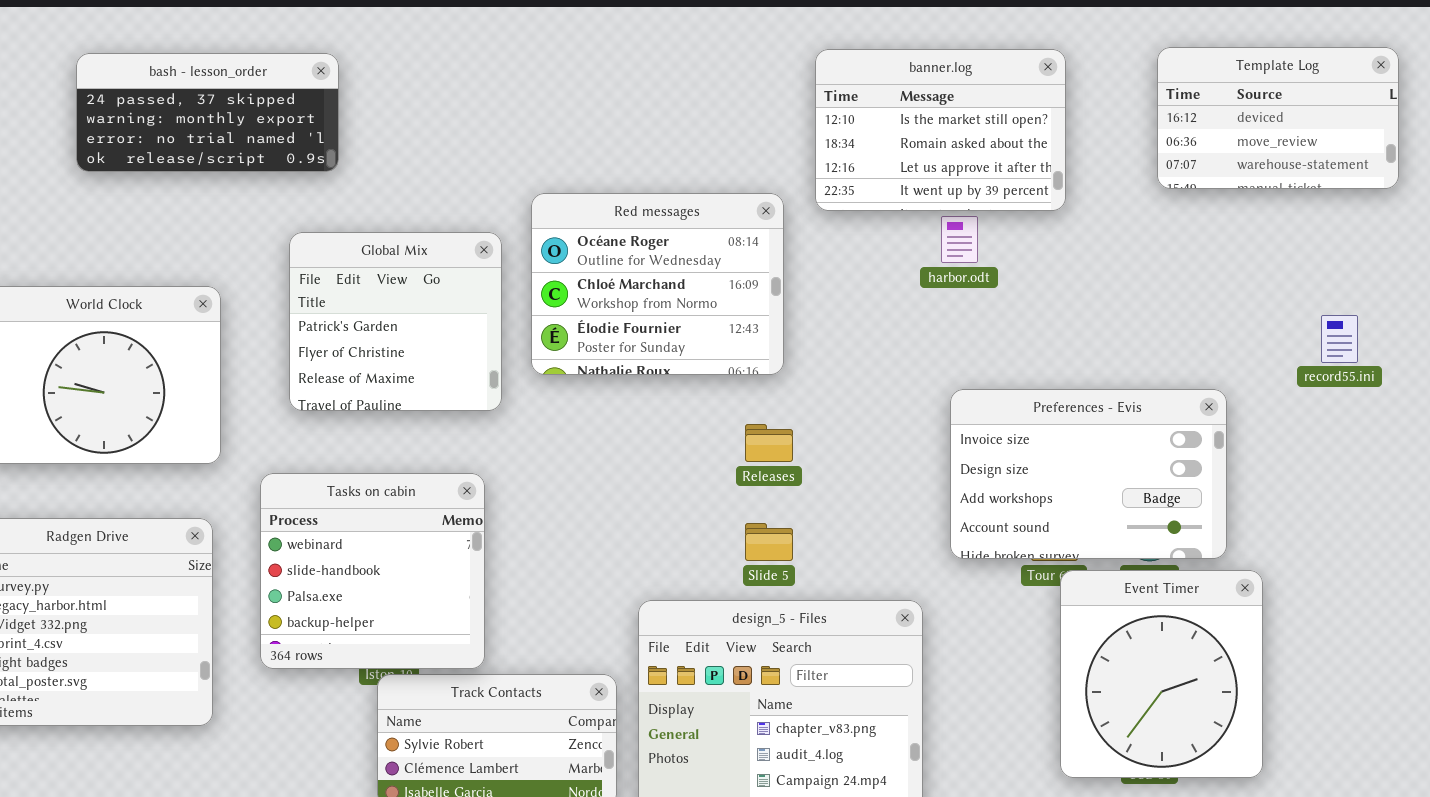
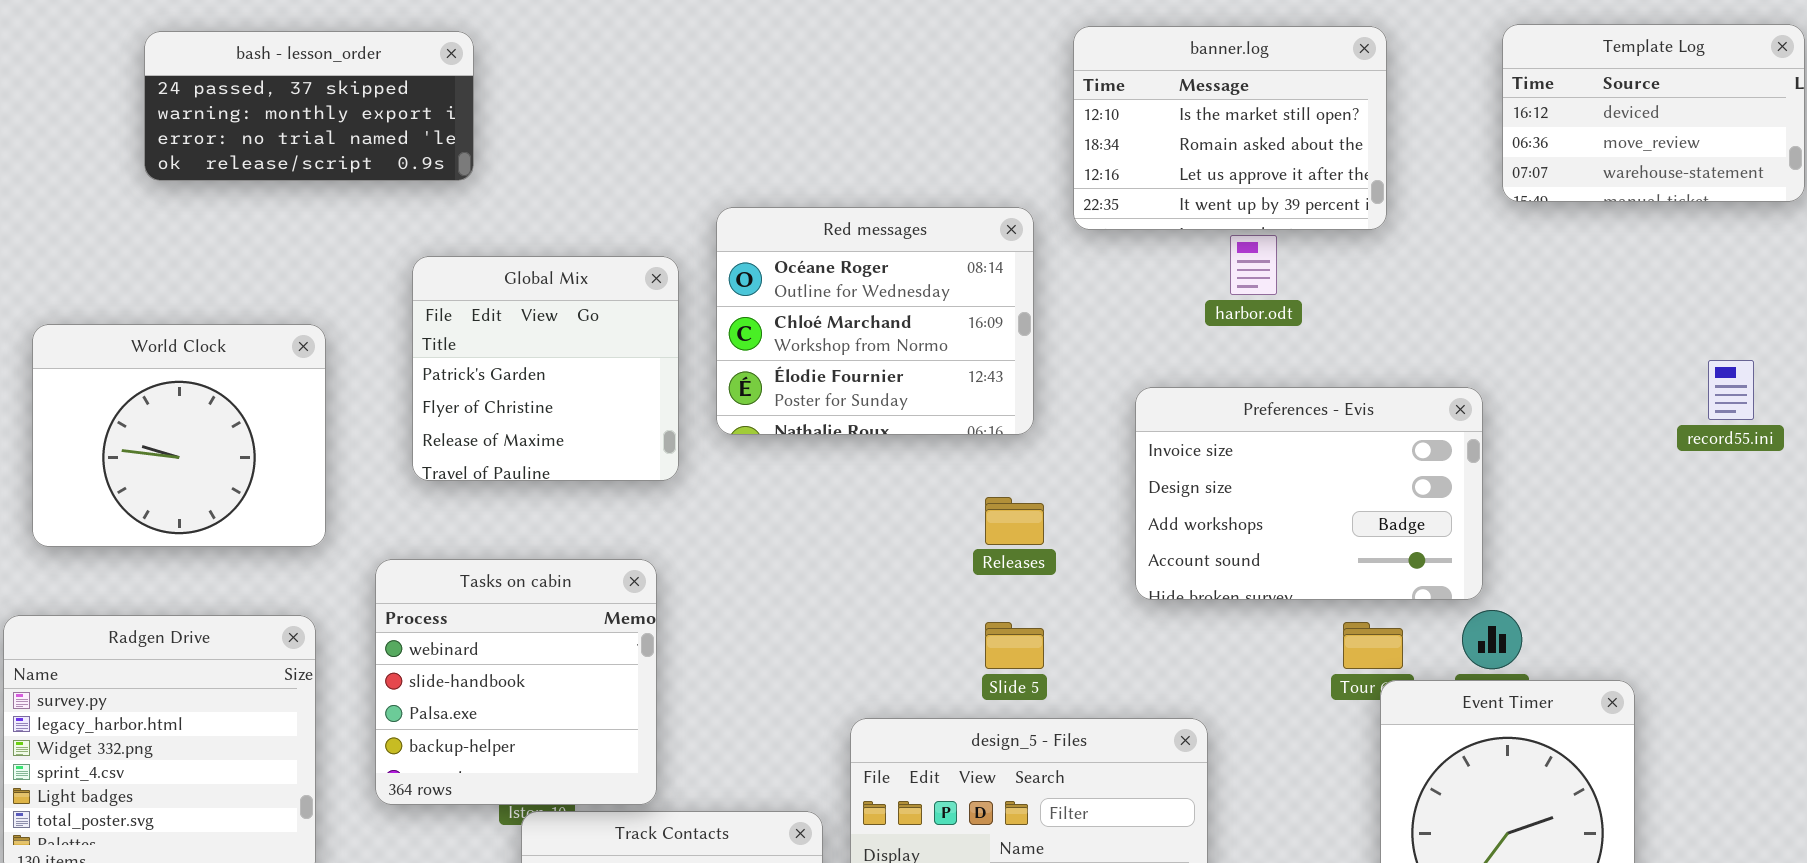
Preferences - Evis: [950,389,1227,559] -> [1135,387,1483,600], moved

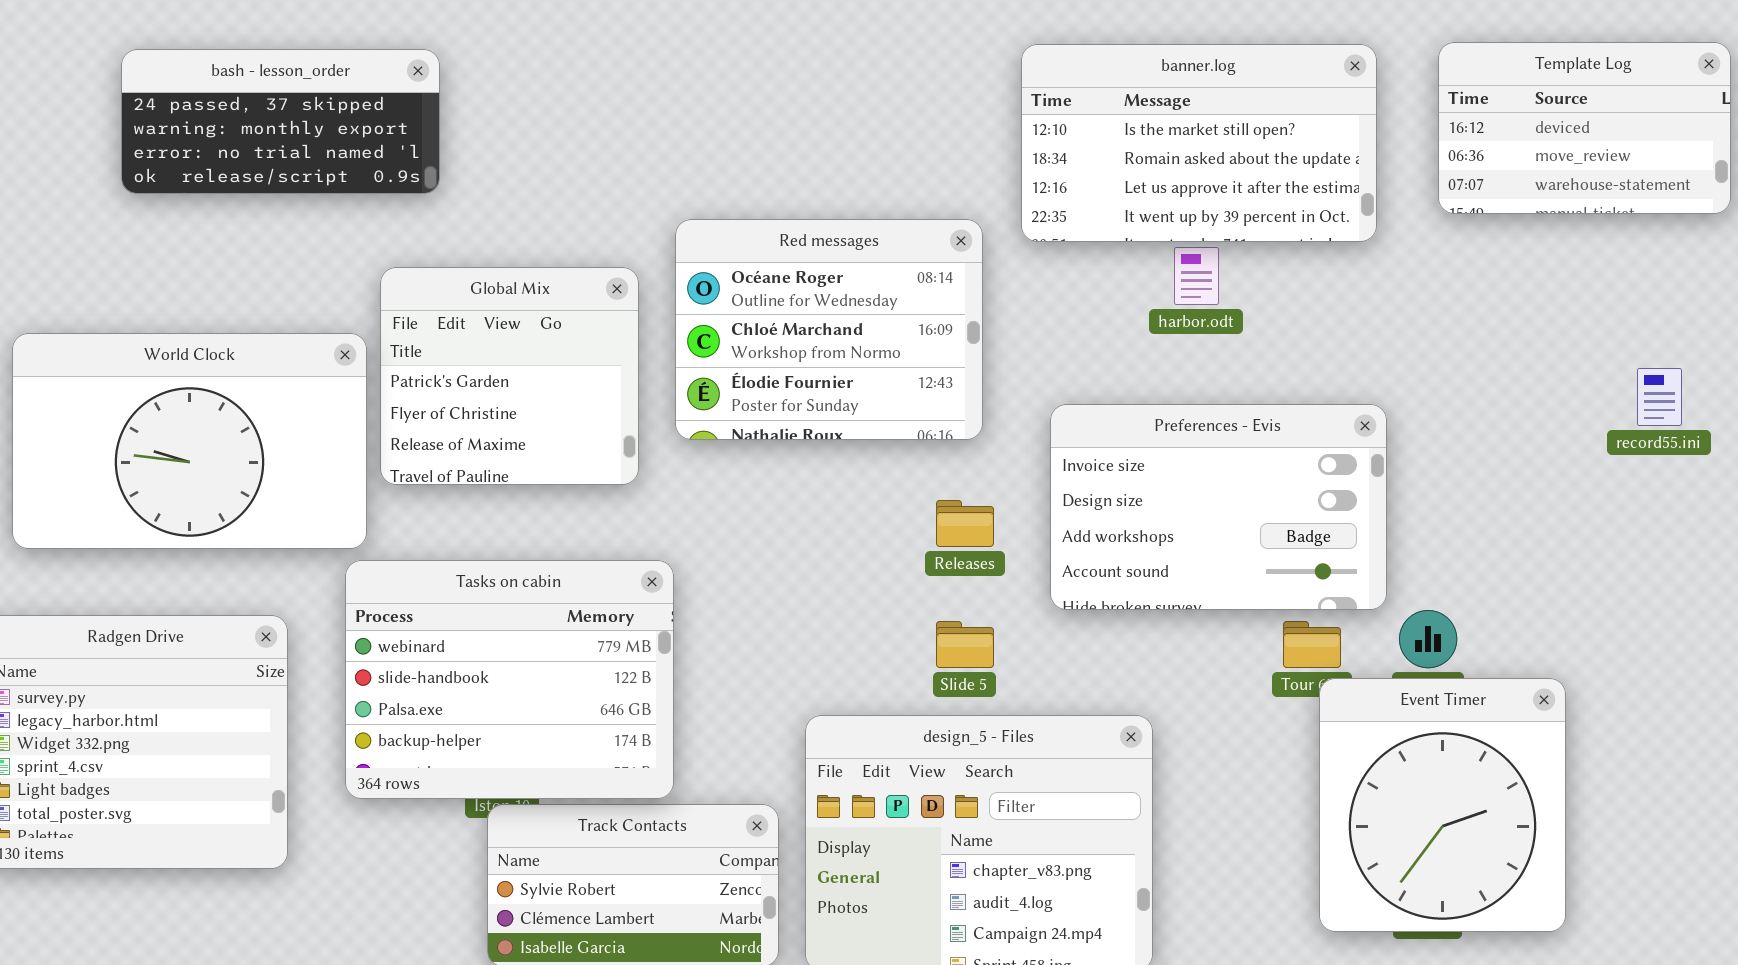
banner.log: [1073,26,1387,230] -> [1021,44,1377,242], resized
World Clock: [32,324,326,547] -> [12,333,367,549], resized
Preferences - Evis: [1135,387,1483,600] -> [1050,404,1387,610], moved
Tasks on cabin: [375,559,657,805] -> [345,560,674,799], resized

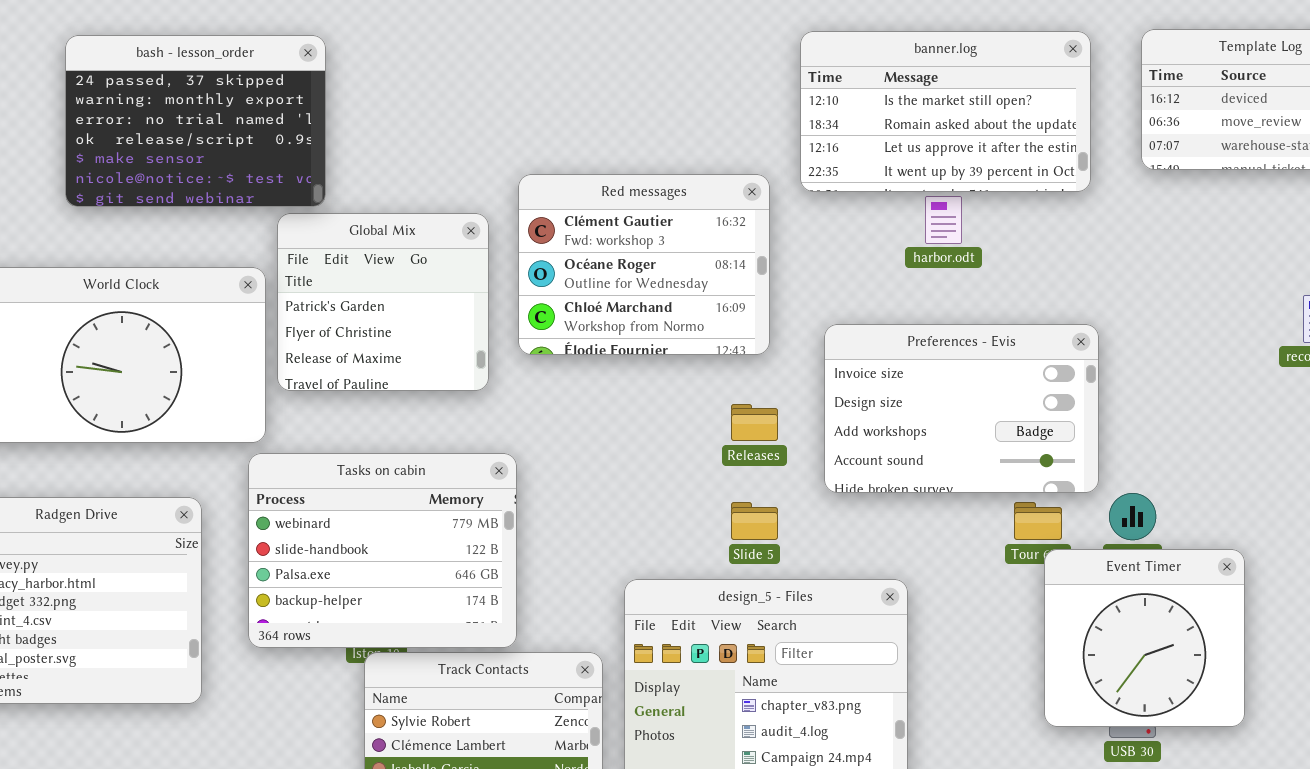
bash - lesson_order: [121,49,440,194] -> [65,35,326,207], resized
Red messages: [675,219,983,440] -> [518,174,770,355], scrolled up 1 row
Event Timer: [1319,678,1566,932] -> [1044,549,1245,727], resized

